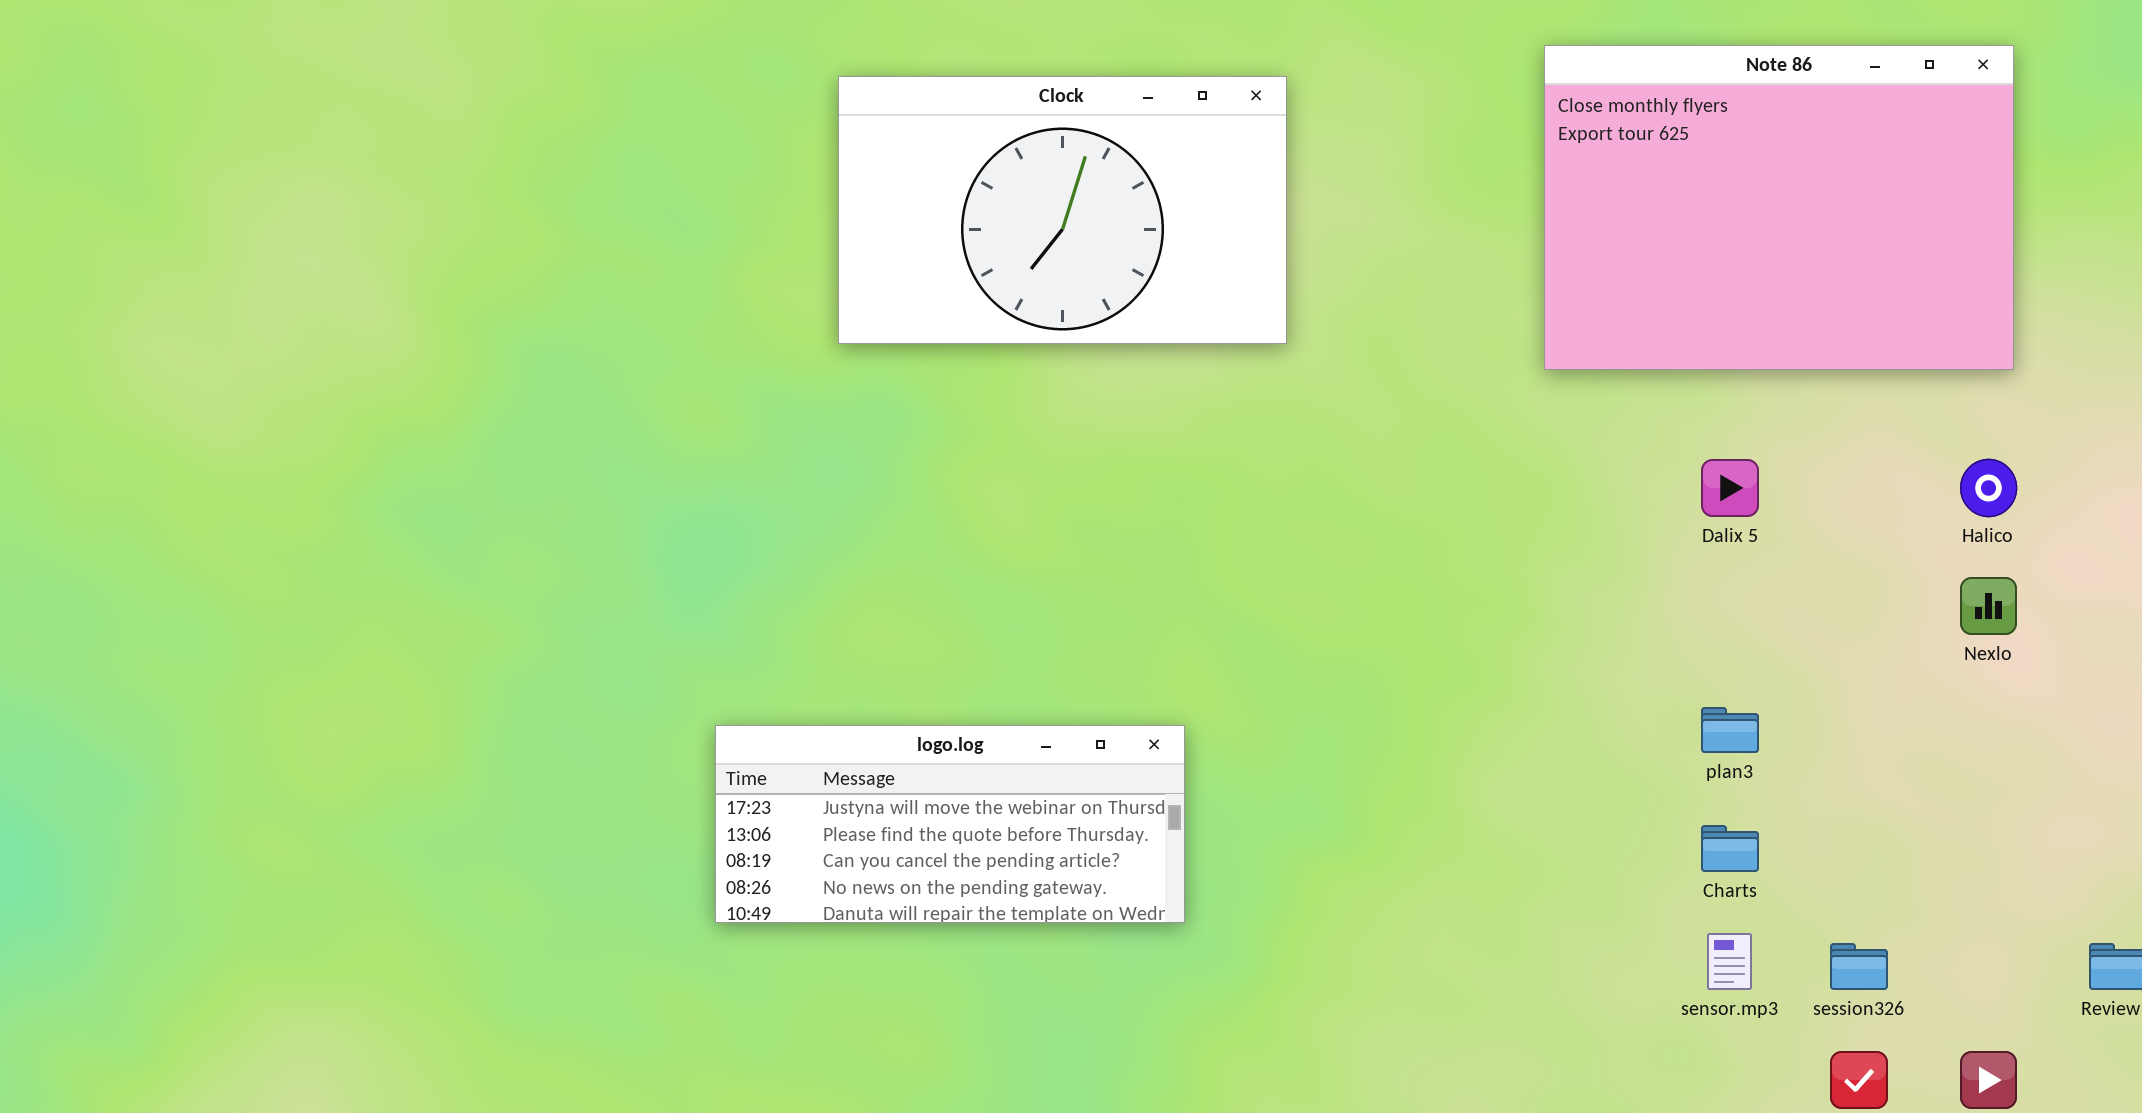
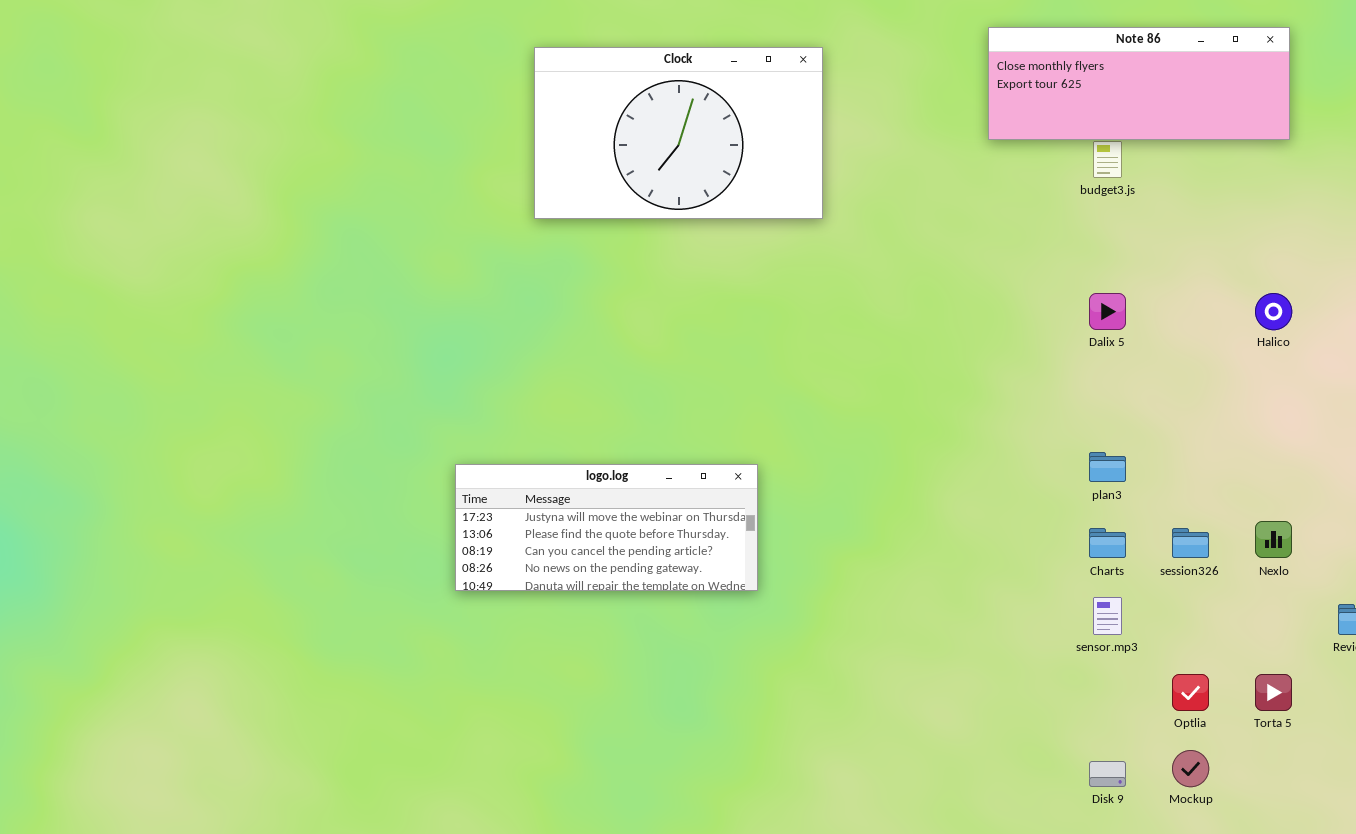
Note 86: [1544,45,2014,370] -> [988,27,1290,140], resized
Nexlo: [1960,577,2017,635] -> [1255,521,1292,558], moved
session326: [1830,943,1888,990] -> [1172,528,1209,558], moved

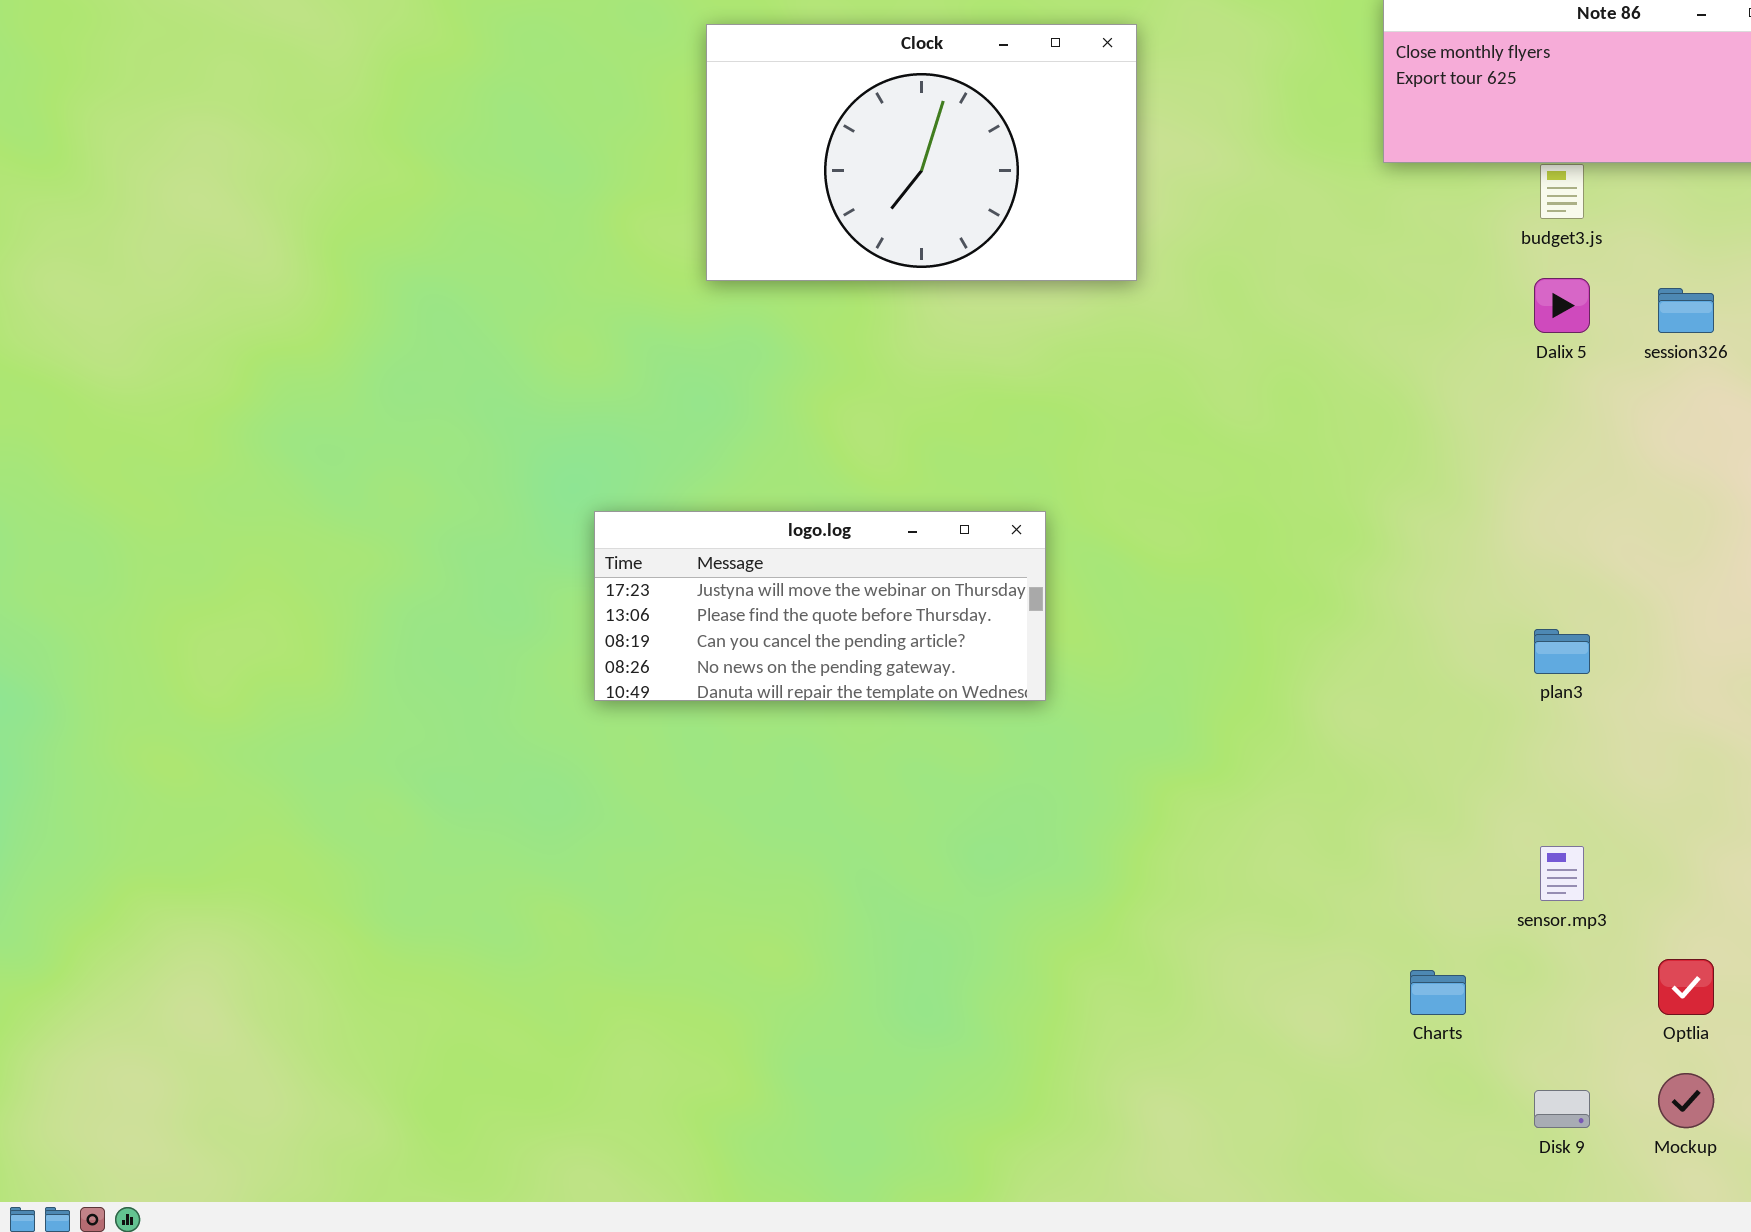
Dalix 5: [1089,293,1126,330] -> [1534,278,1590,333], moved
logo.log: [455,464,758,591] -> [594,511,1046,701], moved
Charts: [1089,528,1126,558] -> [1410,970,1466,1015], moved
session326: [1172,528,1209,558] -> [1658,288,1714,333], moved

